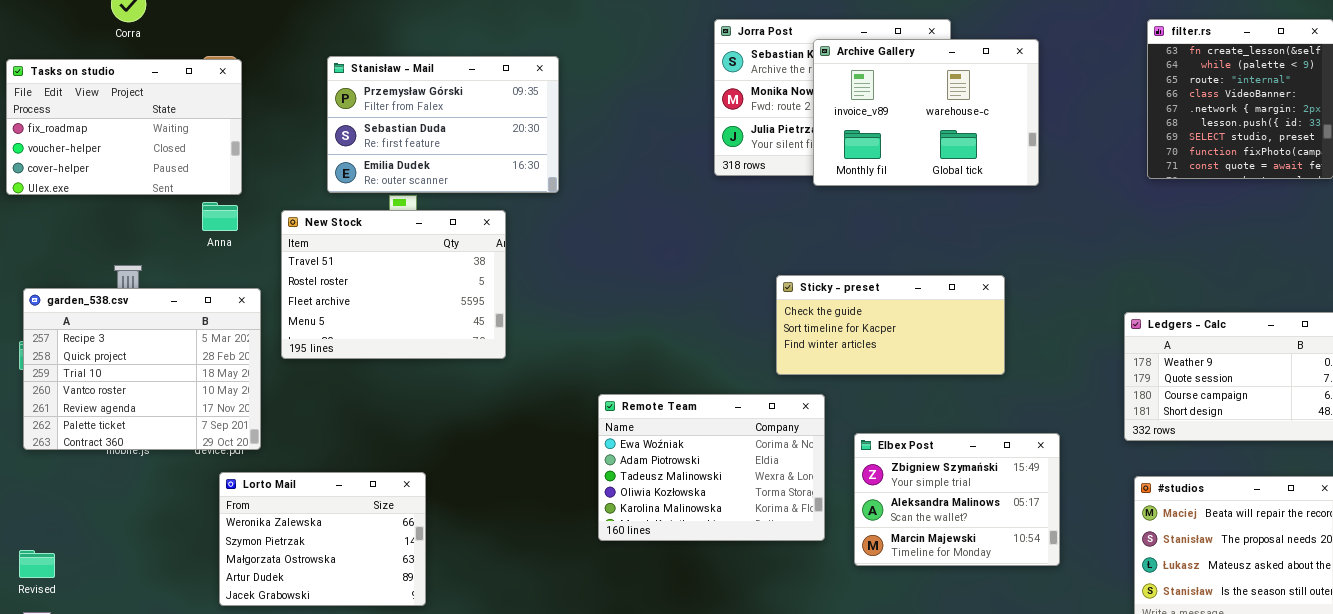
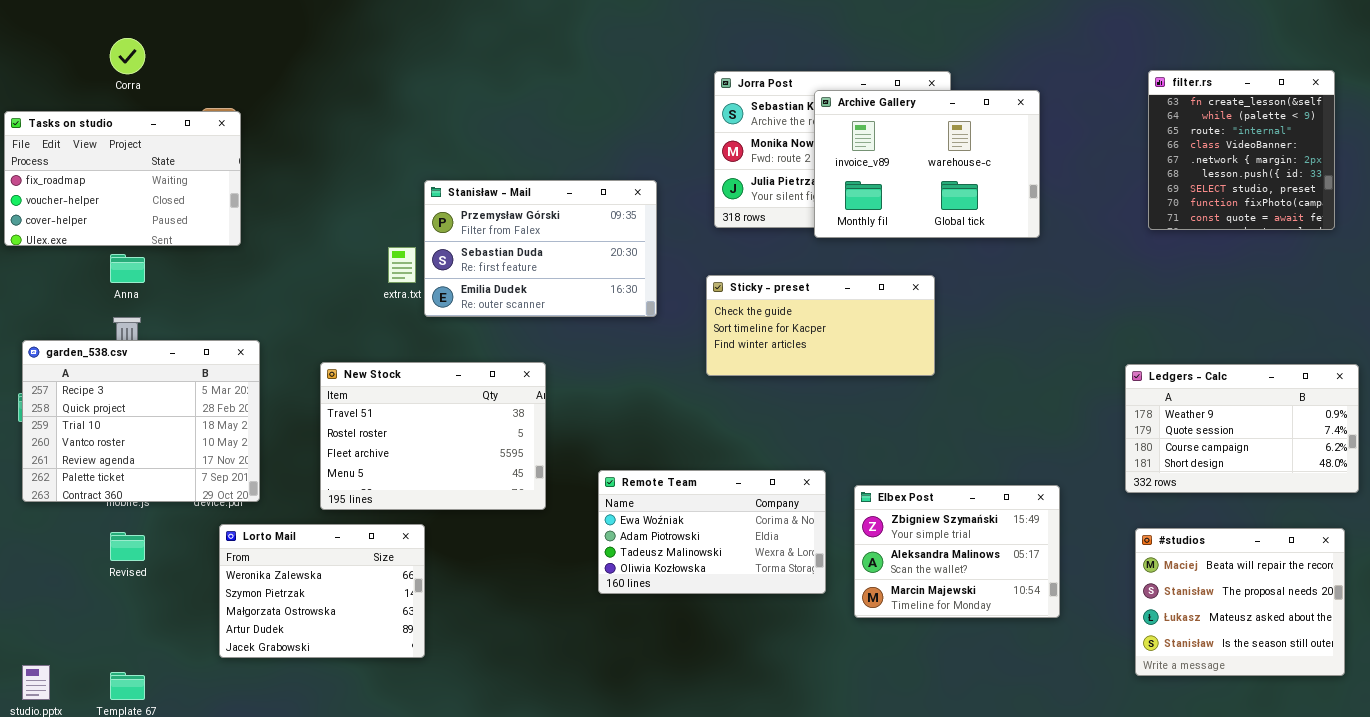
Stanisław - Mail: [327,56,559,193] -> [424,180,657,317], moved
Anna: [202,202,238,231] -> [110,254,145,283], moved
New Stock: [281,210,506,359] -> [320,362,546,510], moved
Sticky - preset: [776,275,1005,375] -> [706,275,935,376], moved
Remote Team: [598,394,825,541] -> [598,470,826,594], resized
Revised: [19,550,55,578] -> [110,532,145,561], moved

